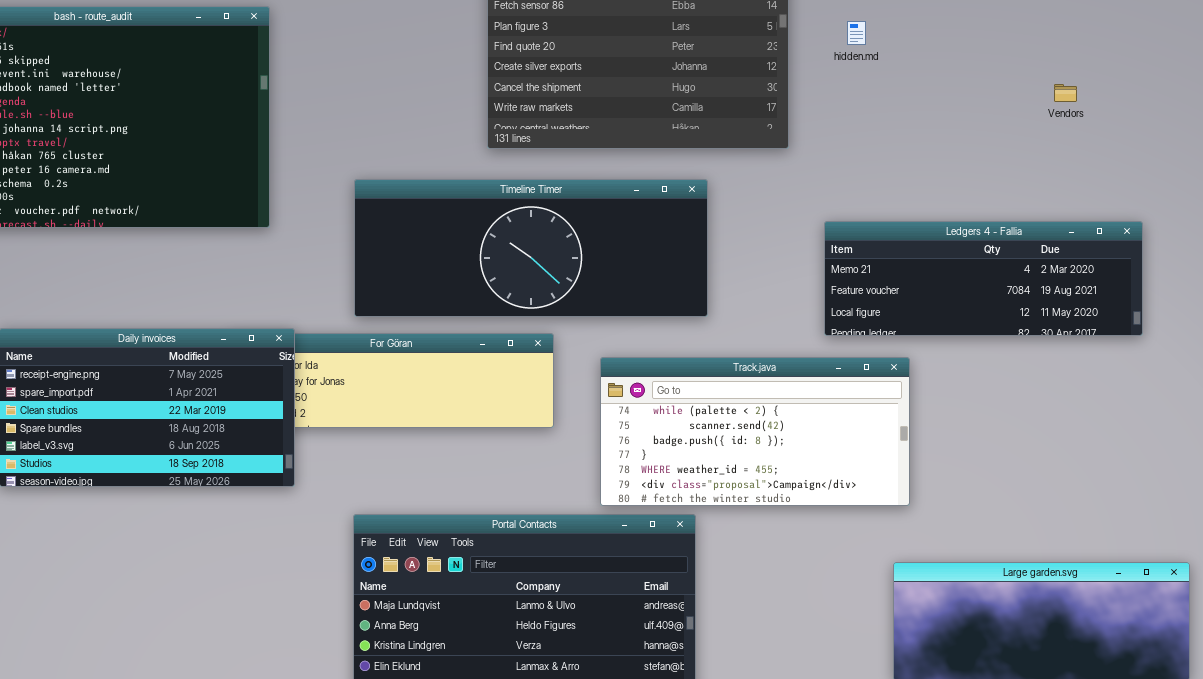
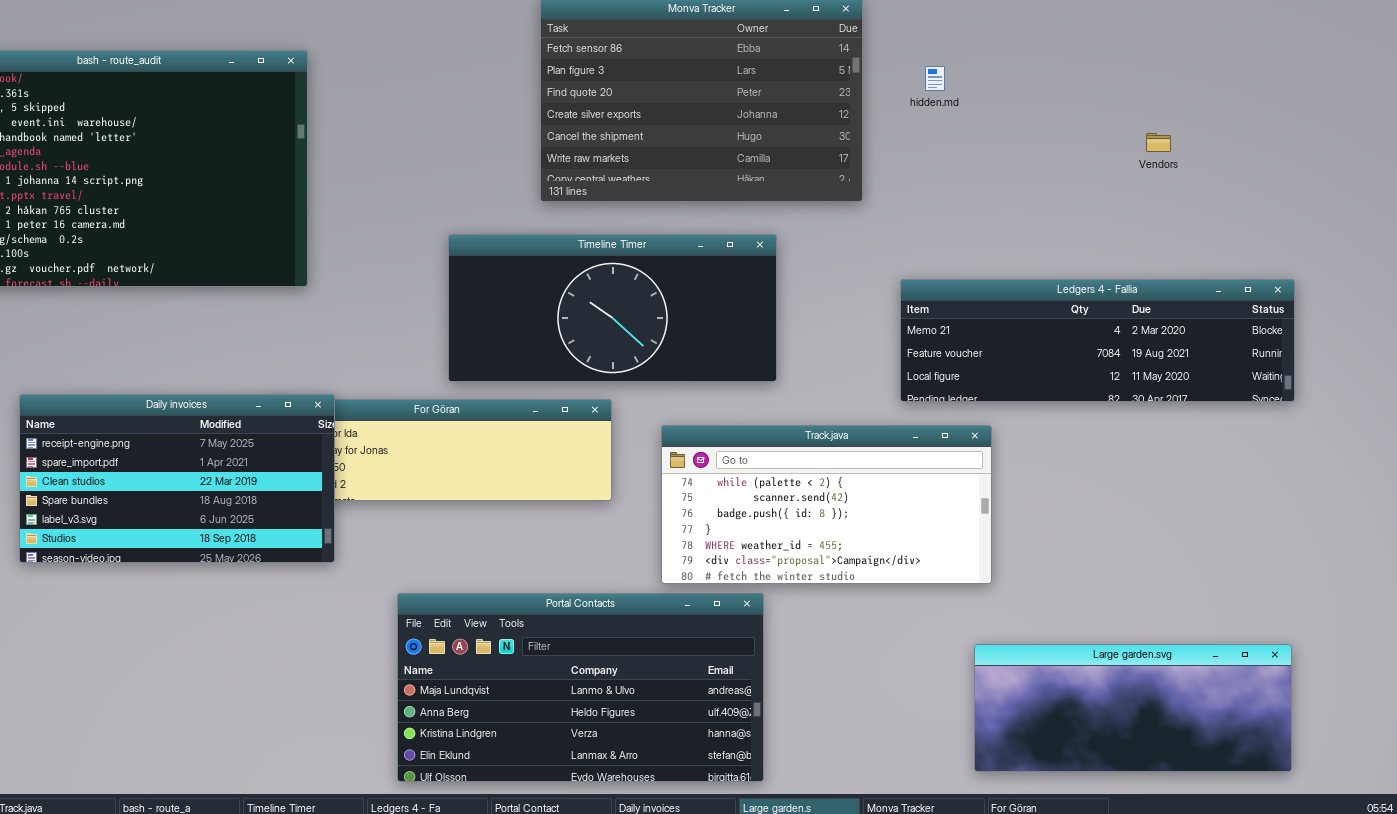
Timeline Timer: [354,179,708,317] -> [448,234,777,382], resized
Ledgers 4 - Fallia: [824,221,1143,336] -> [900,279,1295,402], resized

